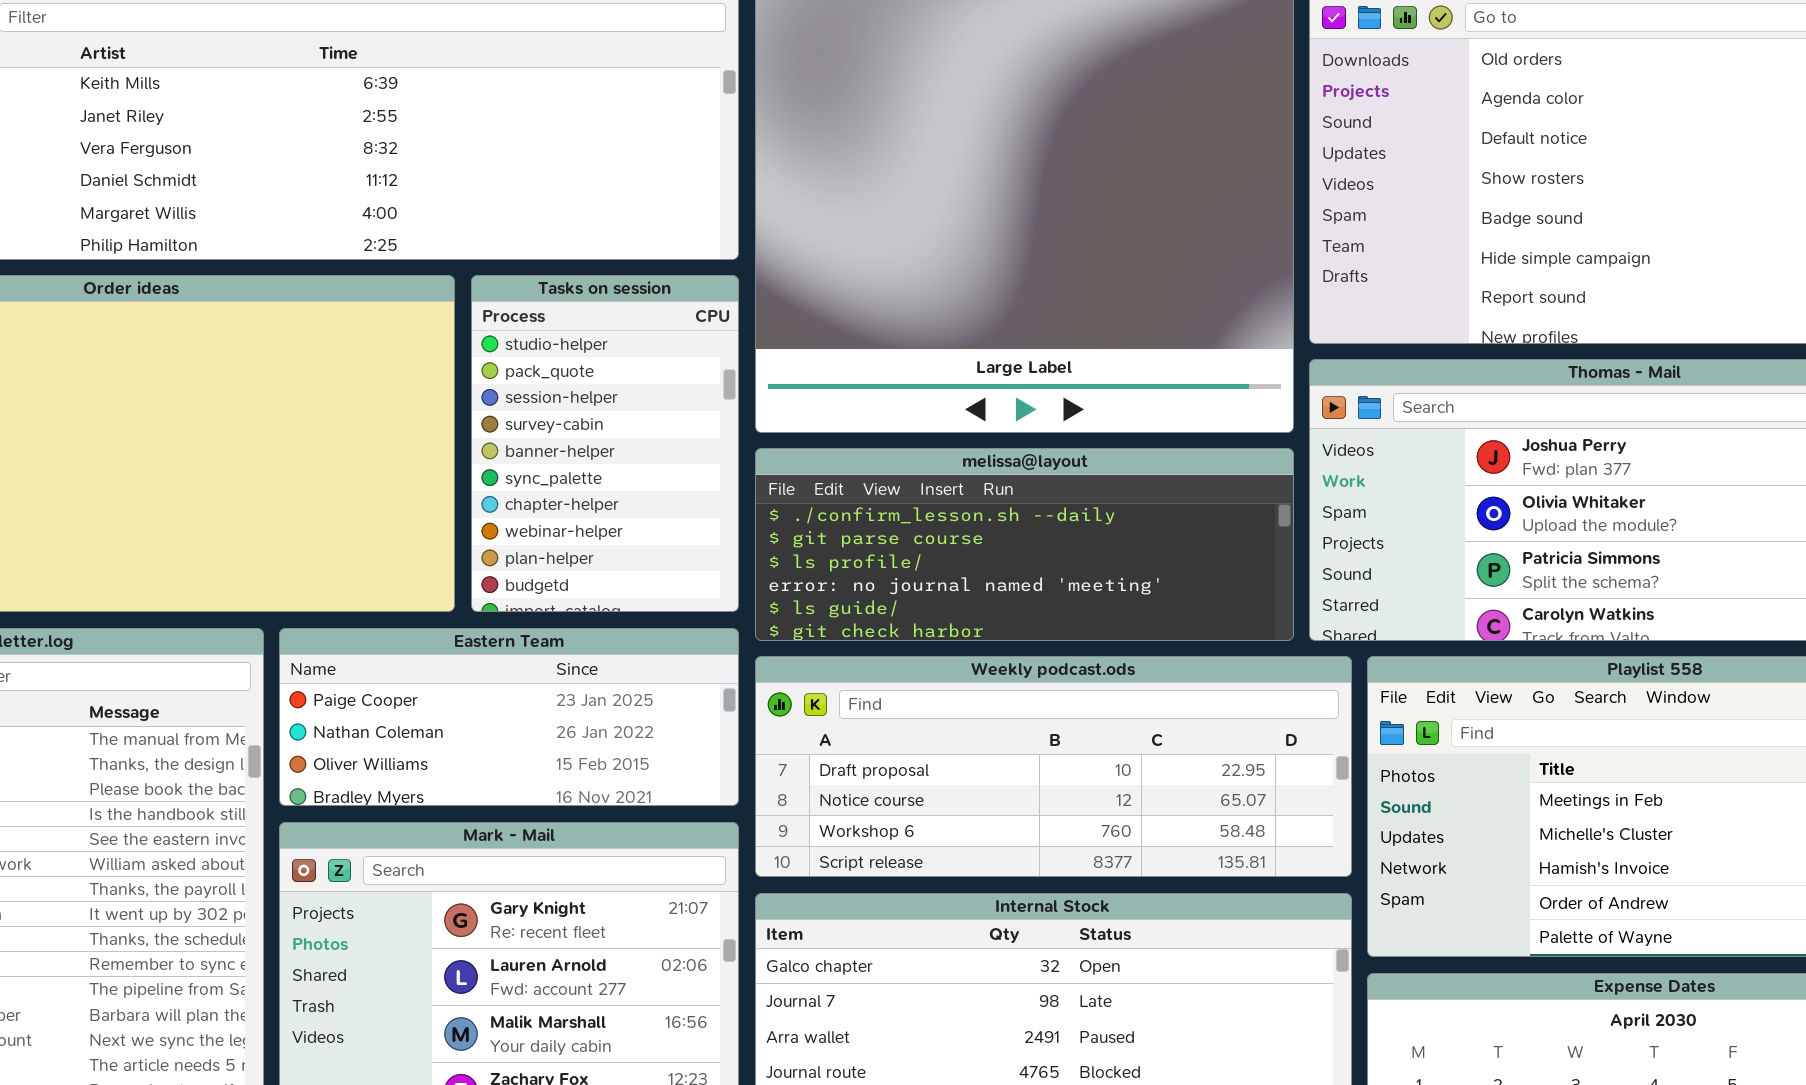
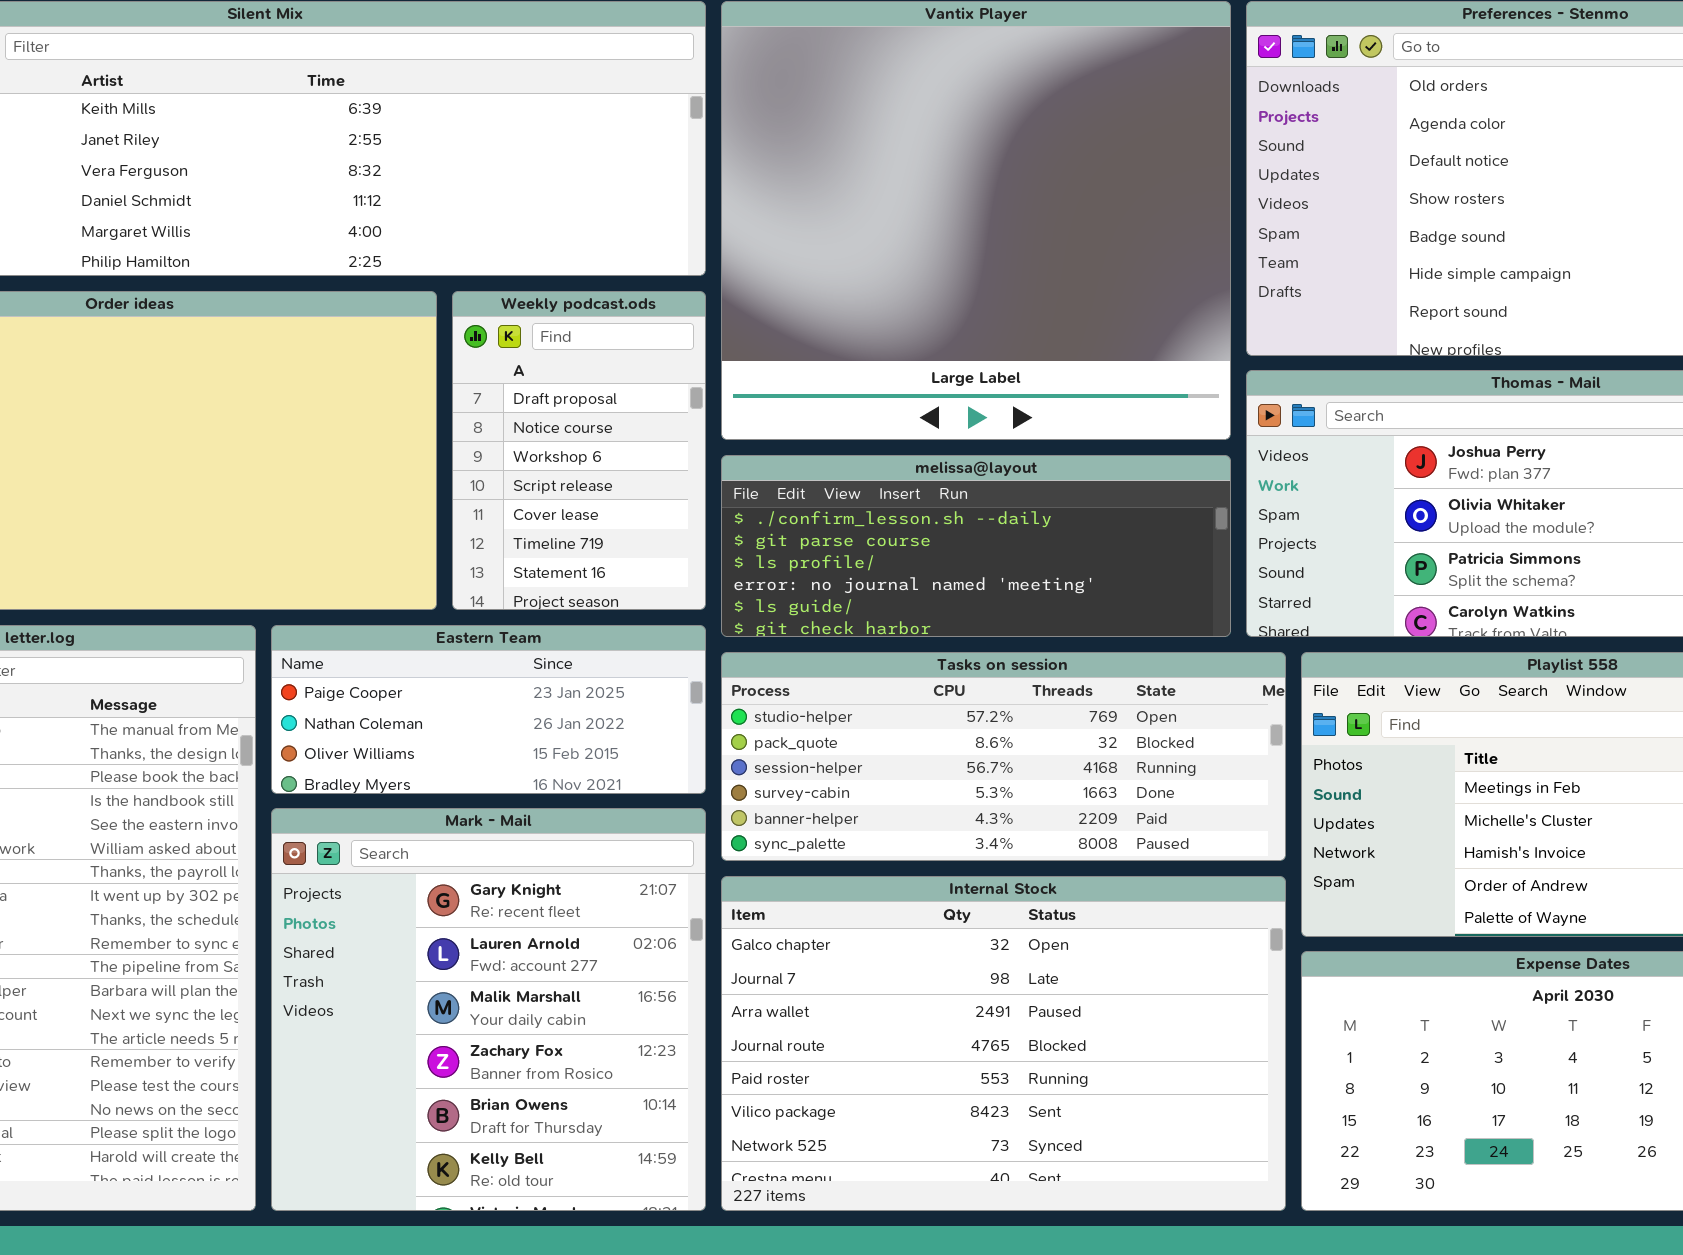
Tasks on session: [471,275,739,612] -> [721,652,1286,861], moved, resized
Weekly podcast.ods: [755,656,1352,877] -> [452,291,706,610], moved, resized

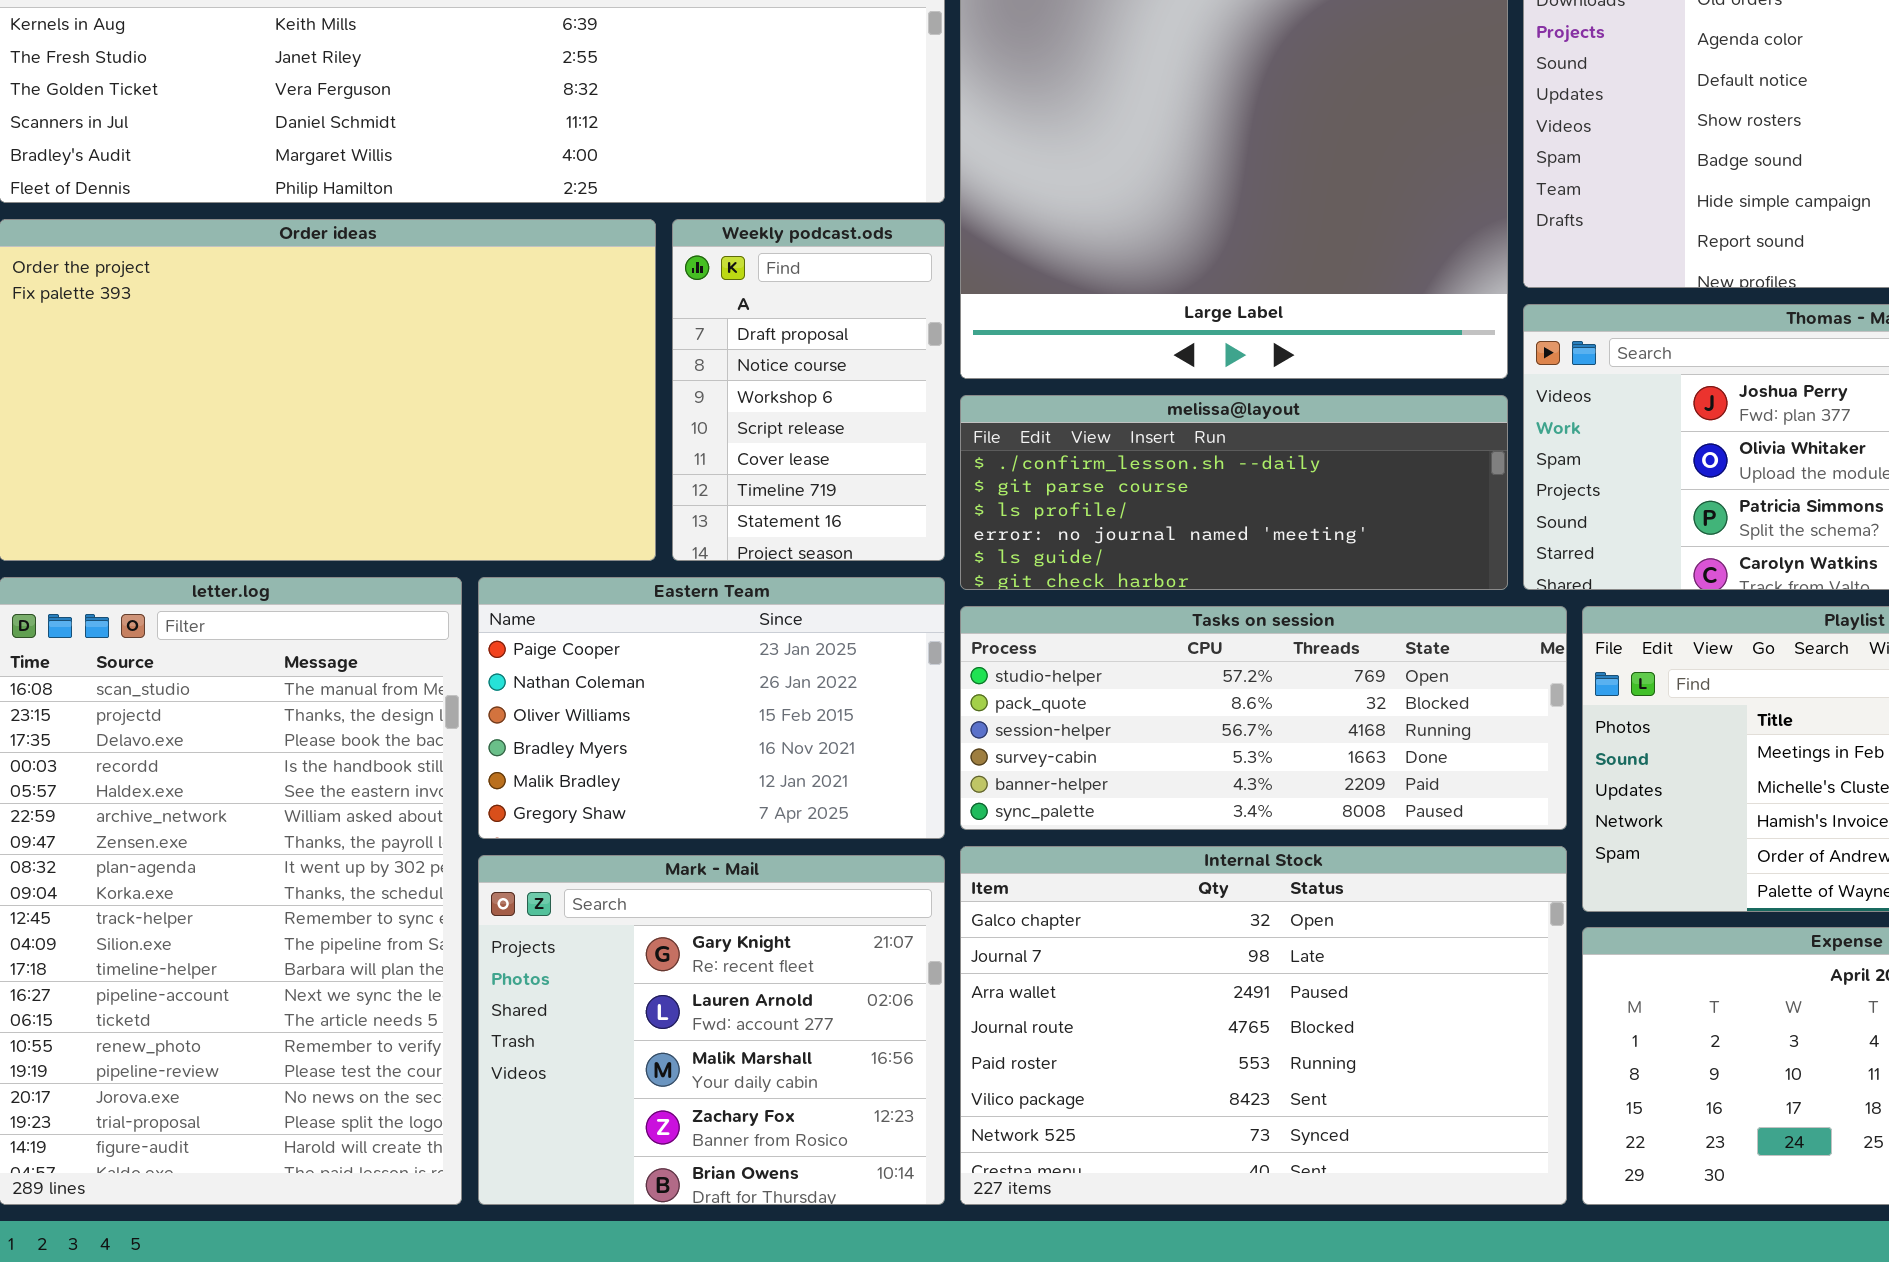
Eastern Team: [271,625,706,794] -> [478,577,945,839], resized
Mark - Mail: [271,808,706,1211] -> [478,855,945,1205], resized

